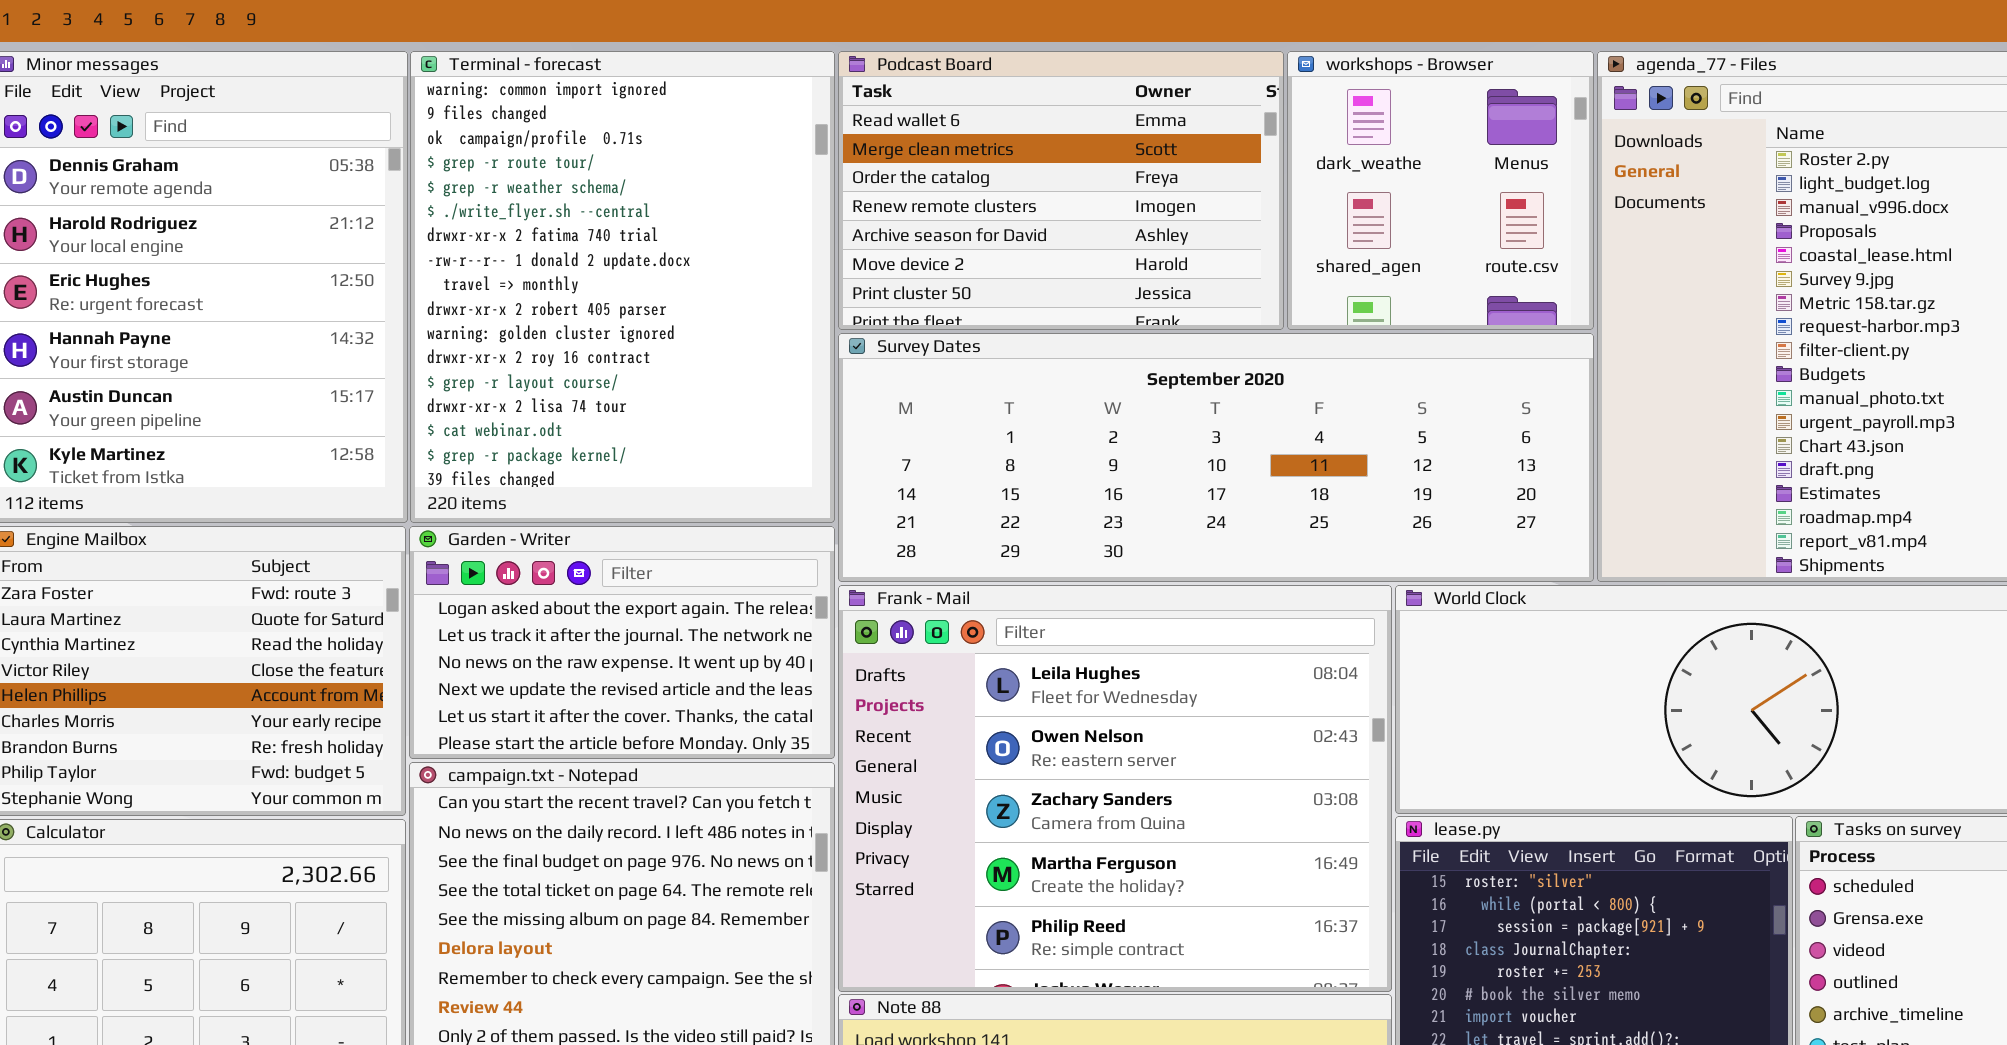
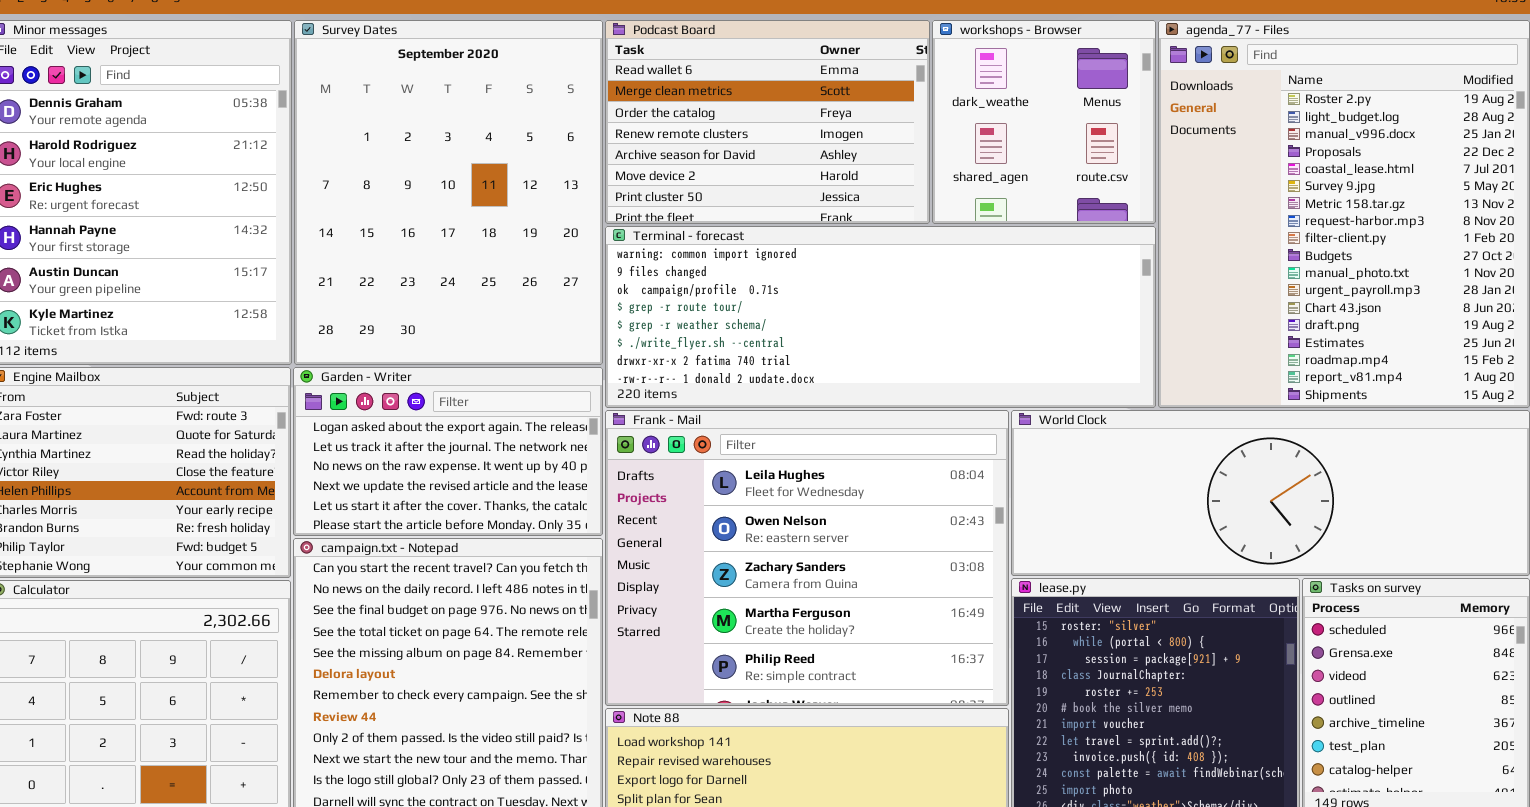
Terminal - forecast: [410,51,835,523] -> [605,226,1156,408], moved, resized
Survey Dates: [838,333,1594,582] -> [294,20,603,365], moved, resized

